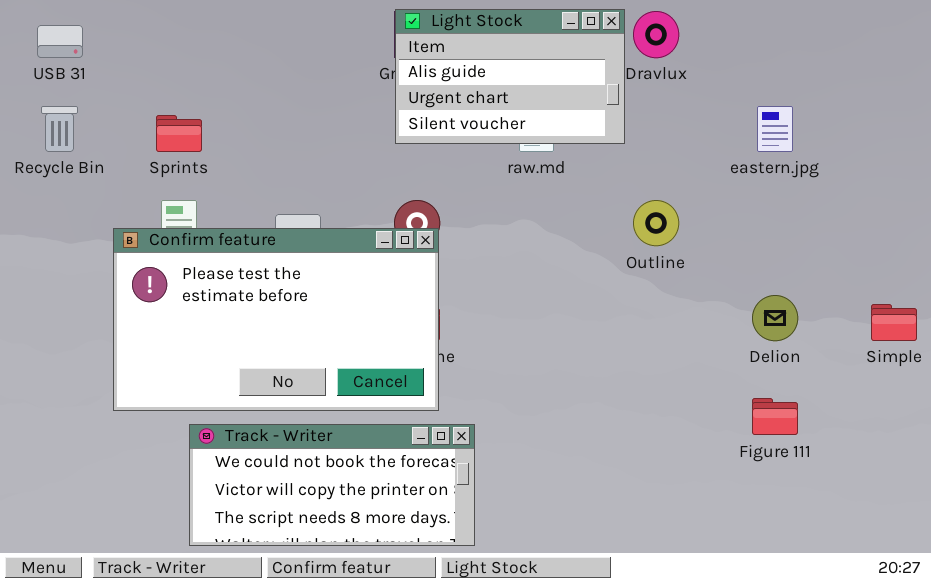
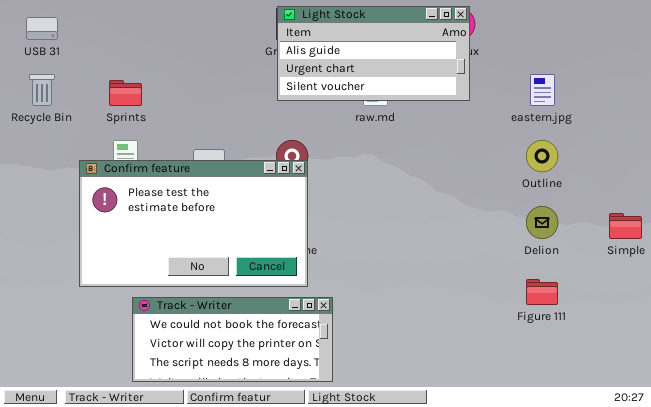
Light Stock: [395,9,625,144] -> [277,6,470,101], resized
Outline: [633,200,679,246] -> [526,140,558,172], moved

